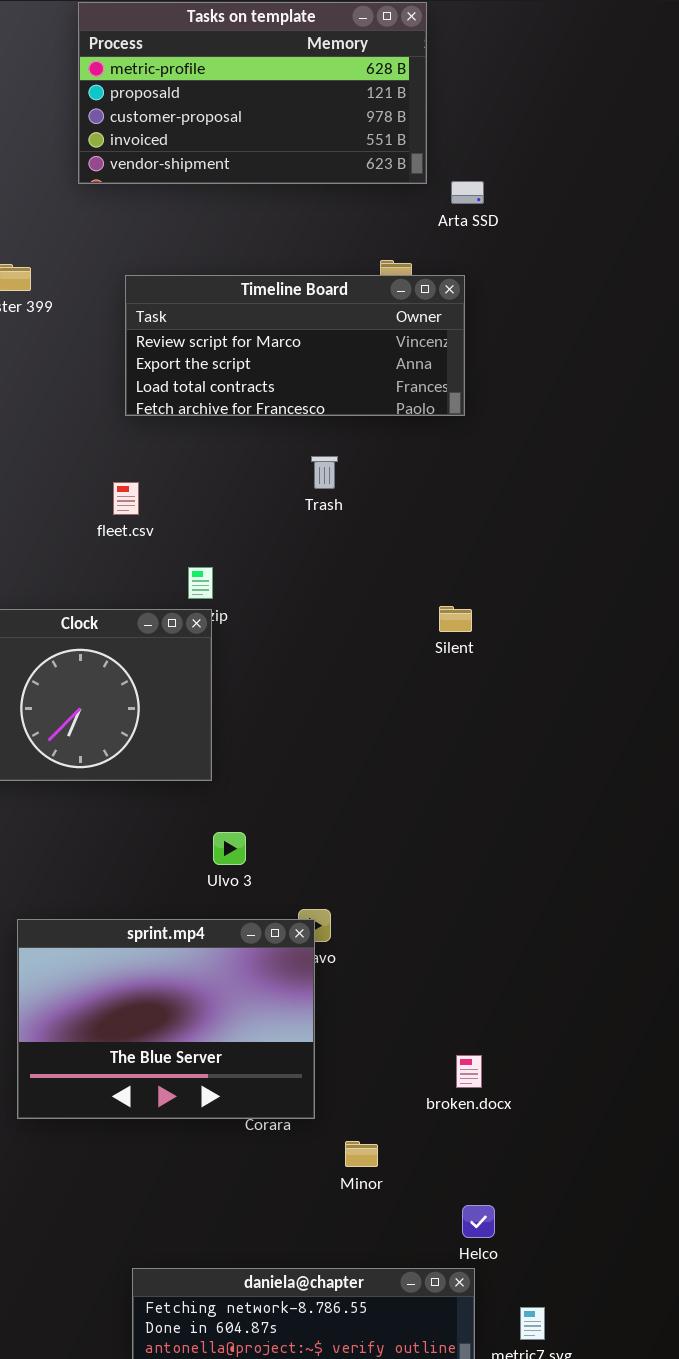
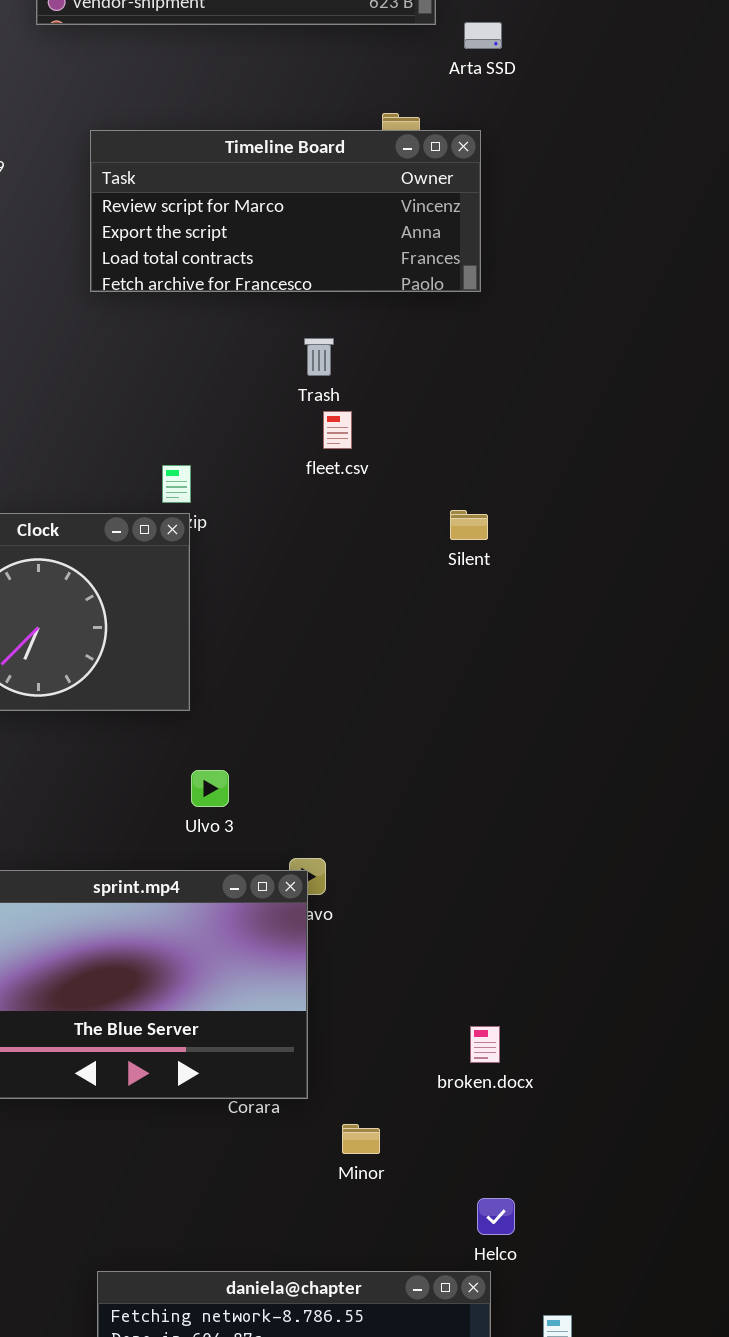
fleet.csv: [113,482,139,515] -> [323,411,352,449], moved

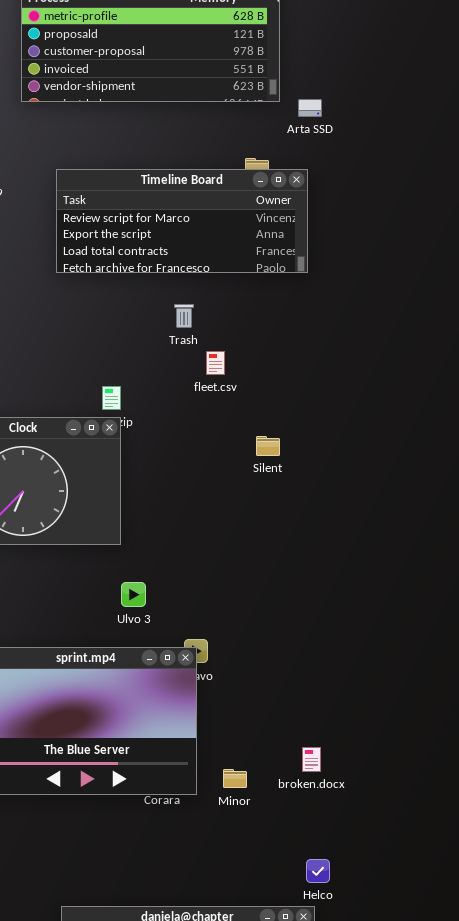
Trash: [304,338,334,376] -> [174,304,194,328], moved
Silent: [450,510,488,540] -> [256,436,280,456], moved
Minor: [342,1124,380,1154] -> [223,769,247,788], moved

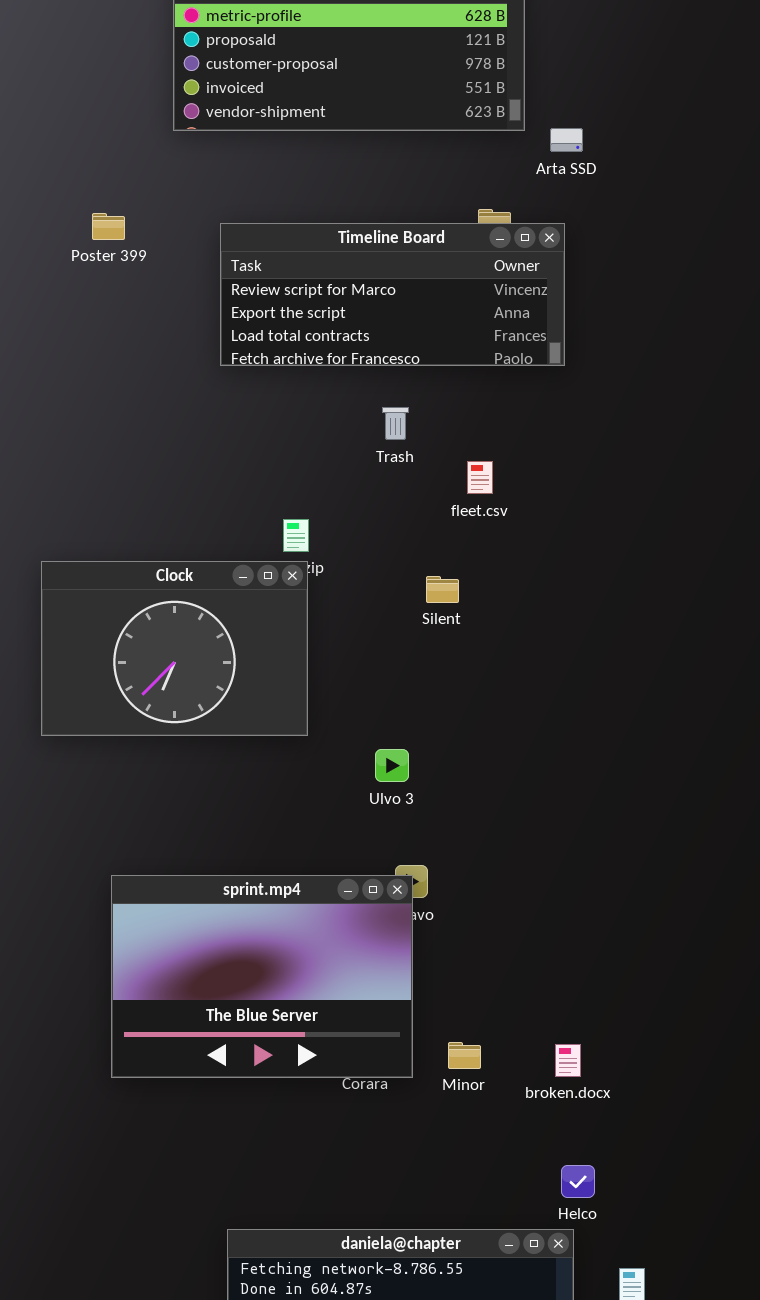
fleet.csv: [206,351,225,375] -> [467,461,493,494], moved
Silent: [256,436,280,456] -> [426,576,459,603], moved
Ulvo 3: [121,582,146,607] -> [375,749,409,782], moved
broken.docx: [302,747,321,772] -> [555,1044,581,1077], moved

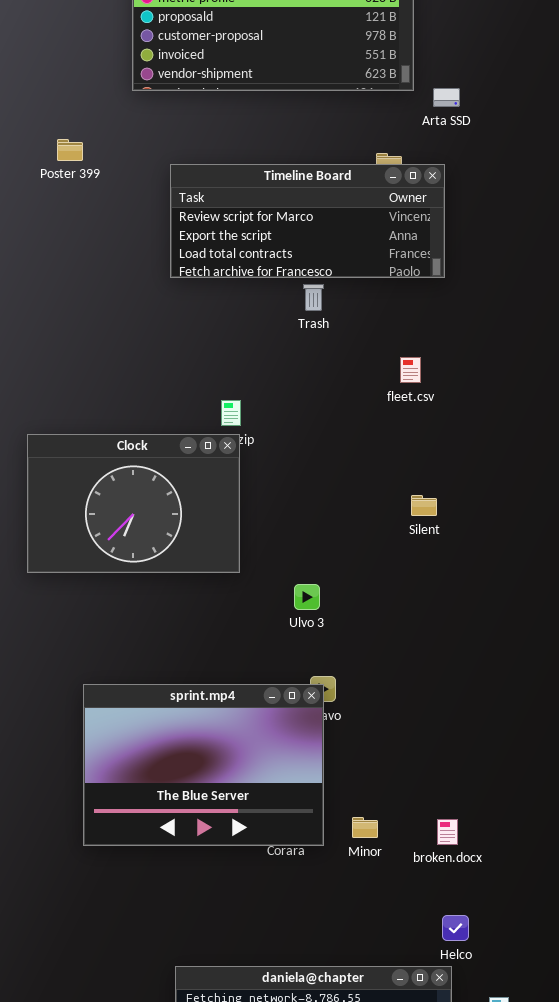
Poster 399: [92,213,125,240] -> [57,139,83,161], moved
Trash: [382,407,409,440] -> [303,284,324,311], moved
fleet.csv: [467,461,493,494] -> [400,357,421,383], moved
Silent: [426,576,459,603] -> [411,495,437,516], moved

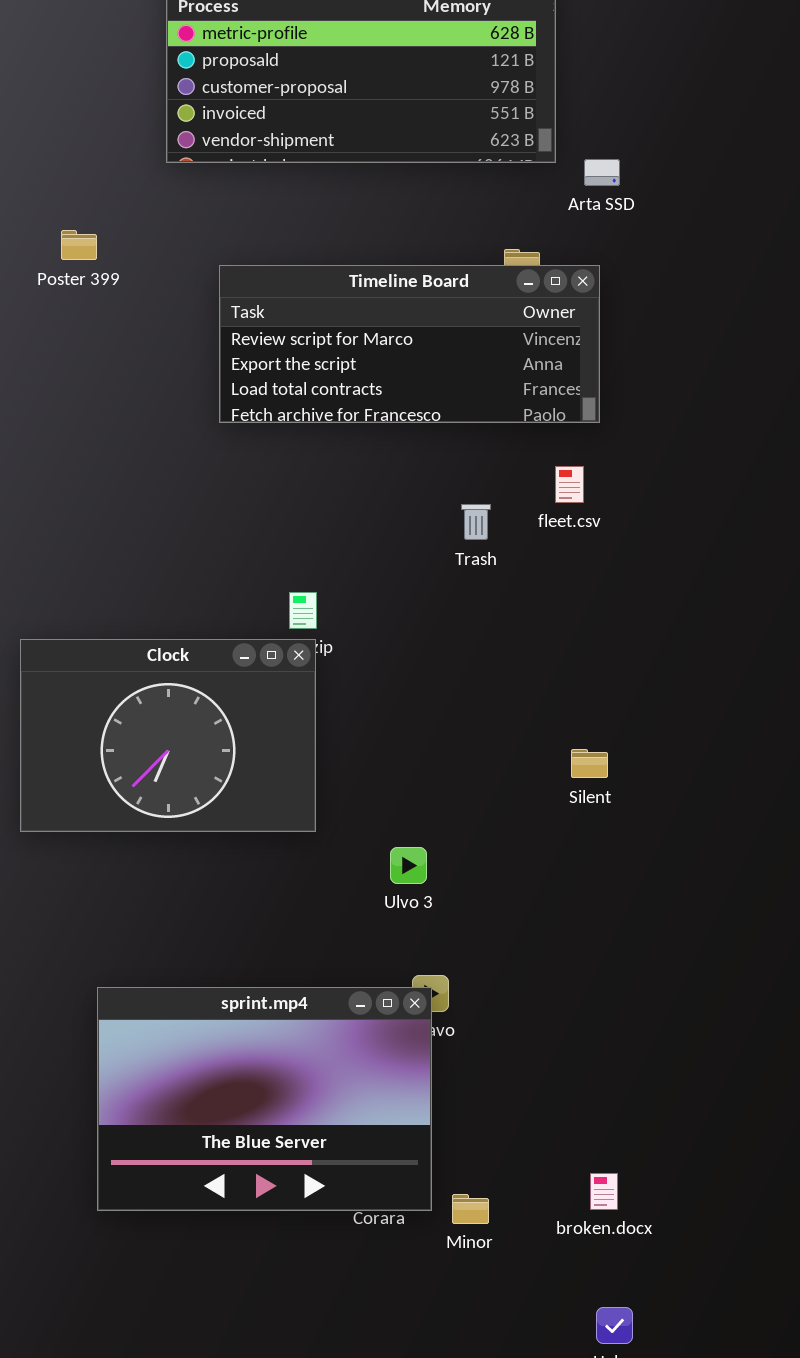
Trash: [303,284,324,311] -> [461,504,491,540], moved
fleet.csv: [400,357,421,383] -> [555,466,584,503], moved
Silent: [411,495,437,516] -> [571,749,608,778], moved
Minor: [352,817,378,838] -> [452,1194,489,1224], moved

